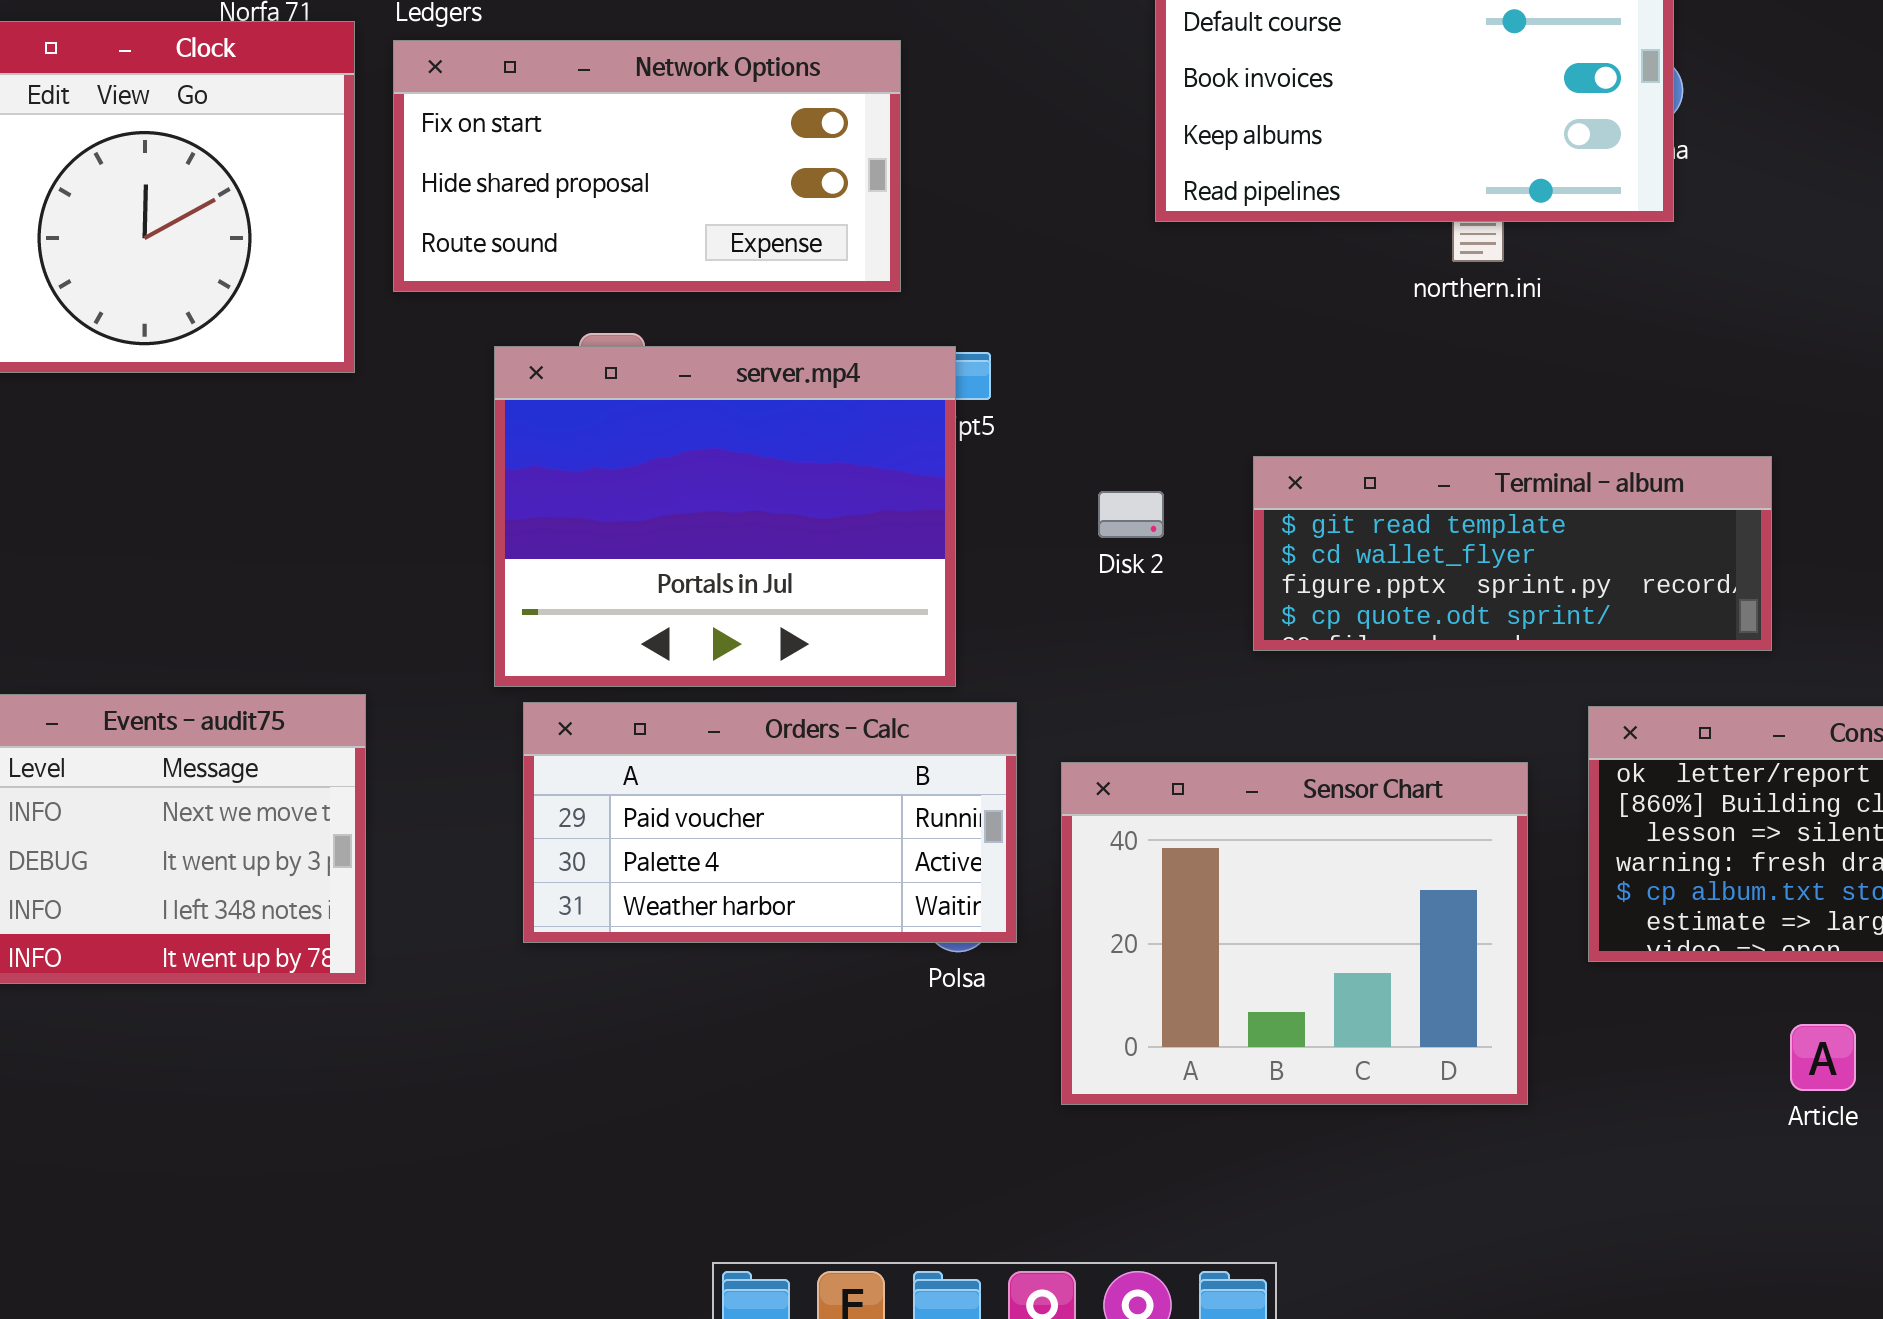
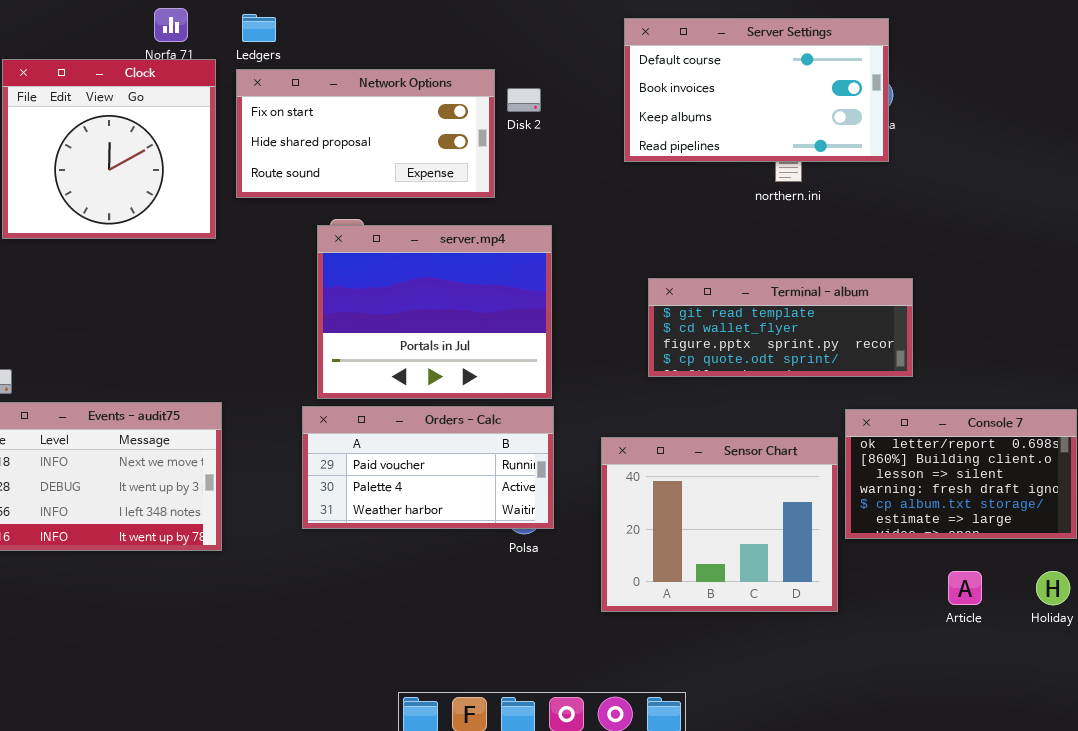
server.mp4: [494,346,956,687] -> [317,225,552,399], moved
Terminal - album: [1253,456,1772,651] -> [648,278,913,377], moved
Disk 2: [1098,491,1164,538] -> [507,88,541,112], moved
Sensor Chart: [1061,762,1528,1105] -> [601,437,838,612], moved

